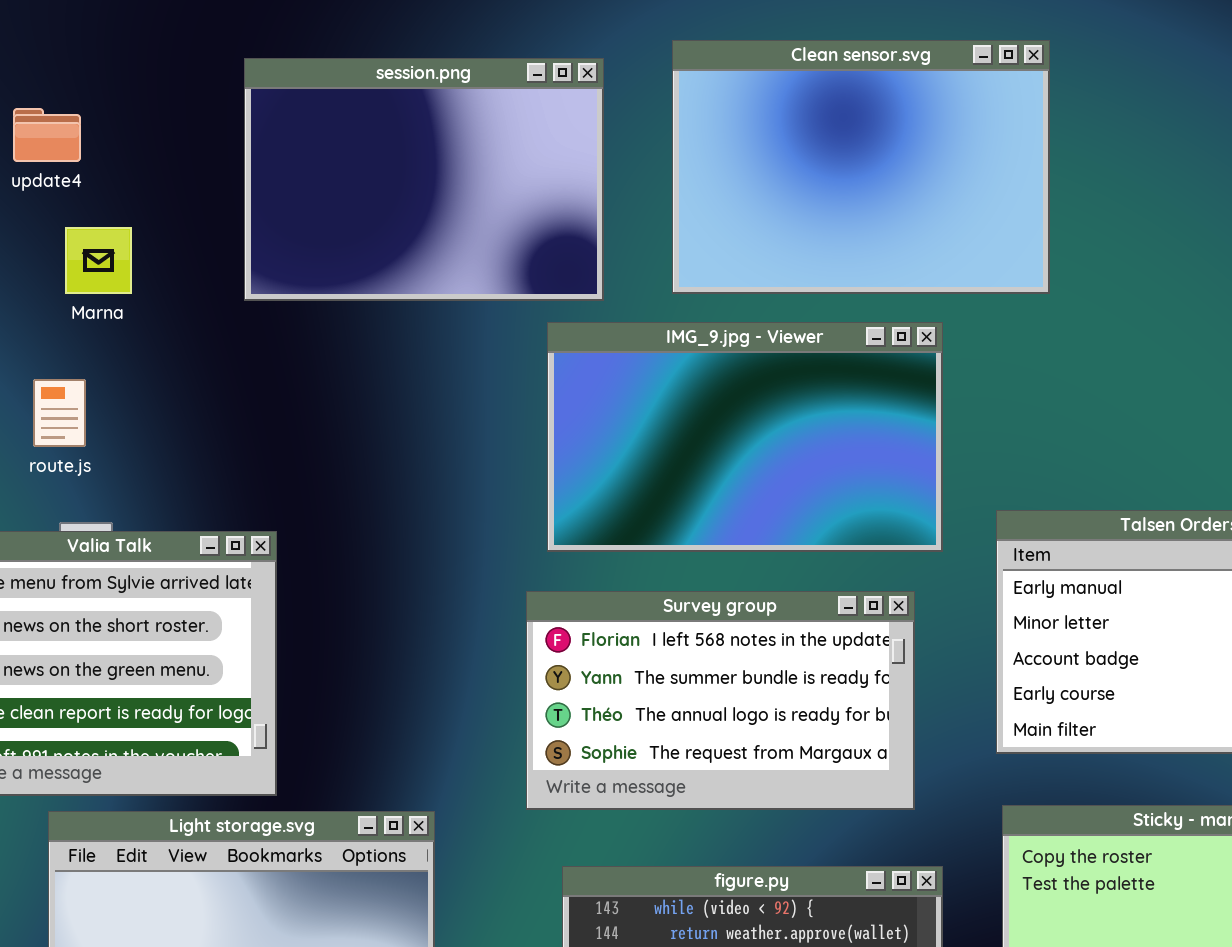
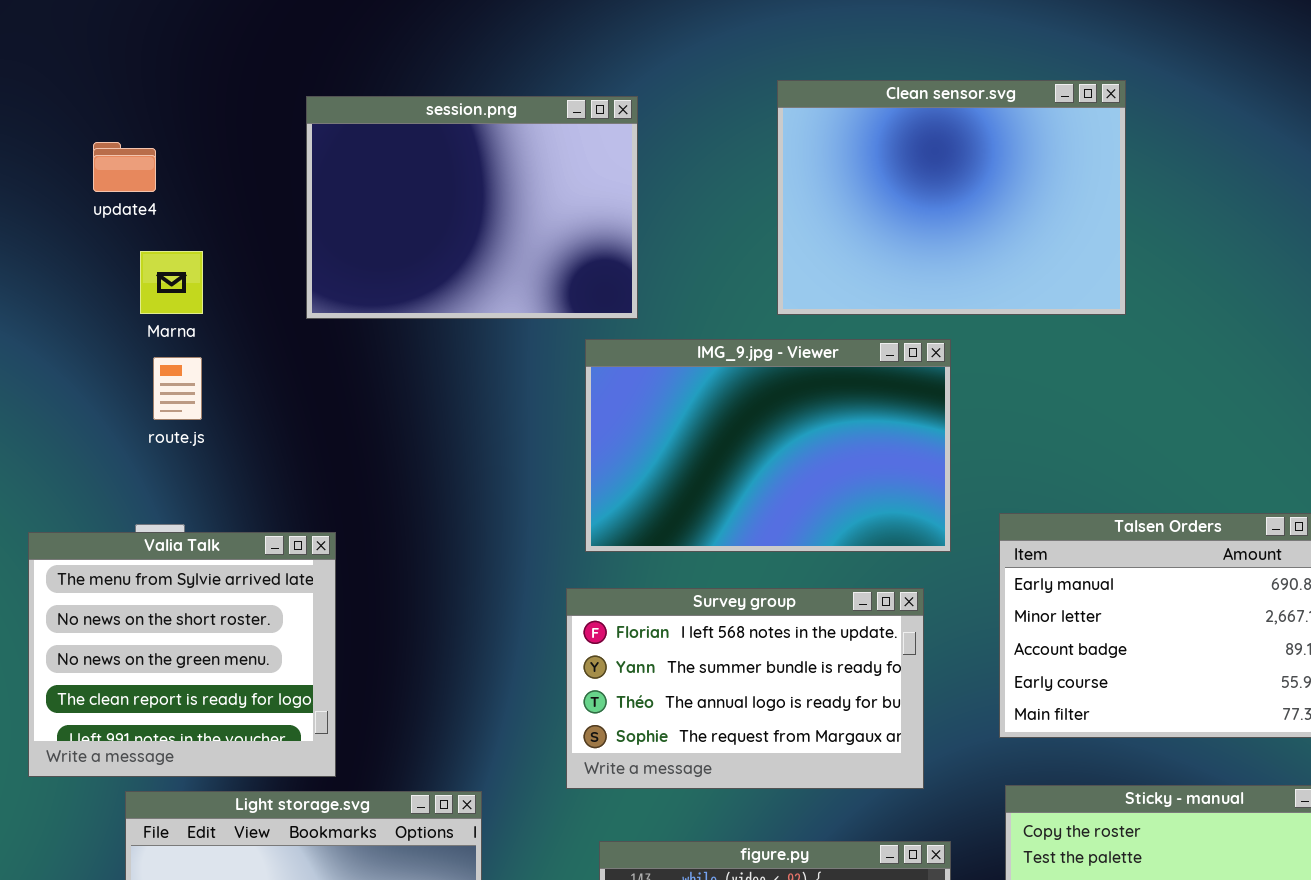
Clean sensor.svg: [672,40,1050,294] -> [777,80,1126,315], moved
route.js: [33,379,86,447] -> [153,357,202,420], moved

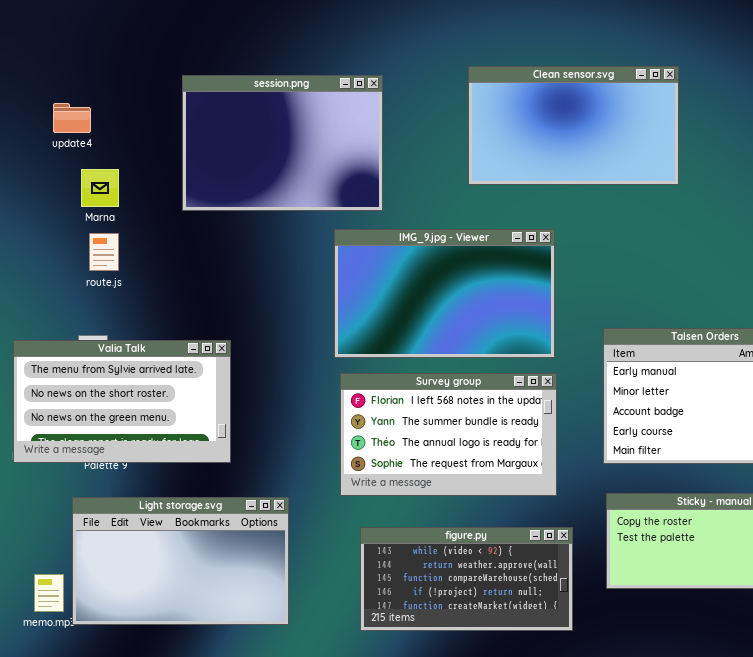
Clean sensor.svg: [777,80,1126,315] -> [468,66,679,185], resized
IMG_9.jpg - Viewer: [585,339,951,552] -> [334,229,555,358], moved
Valia Talk: [28,532,336,777] -> [13,340,231,463], resized

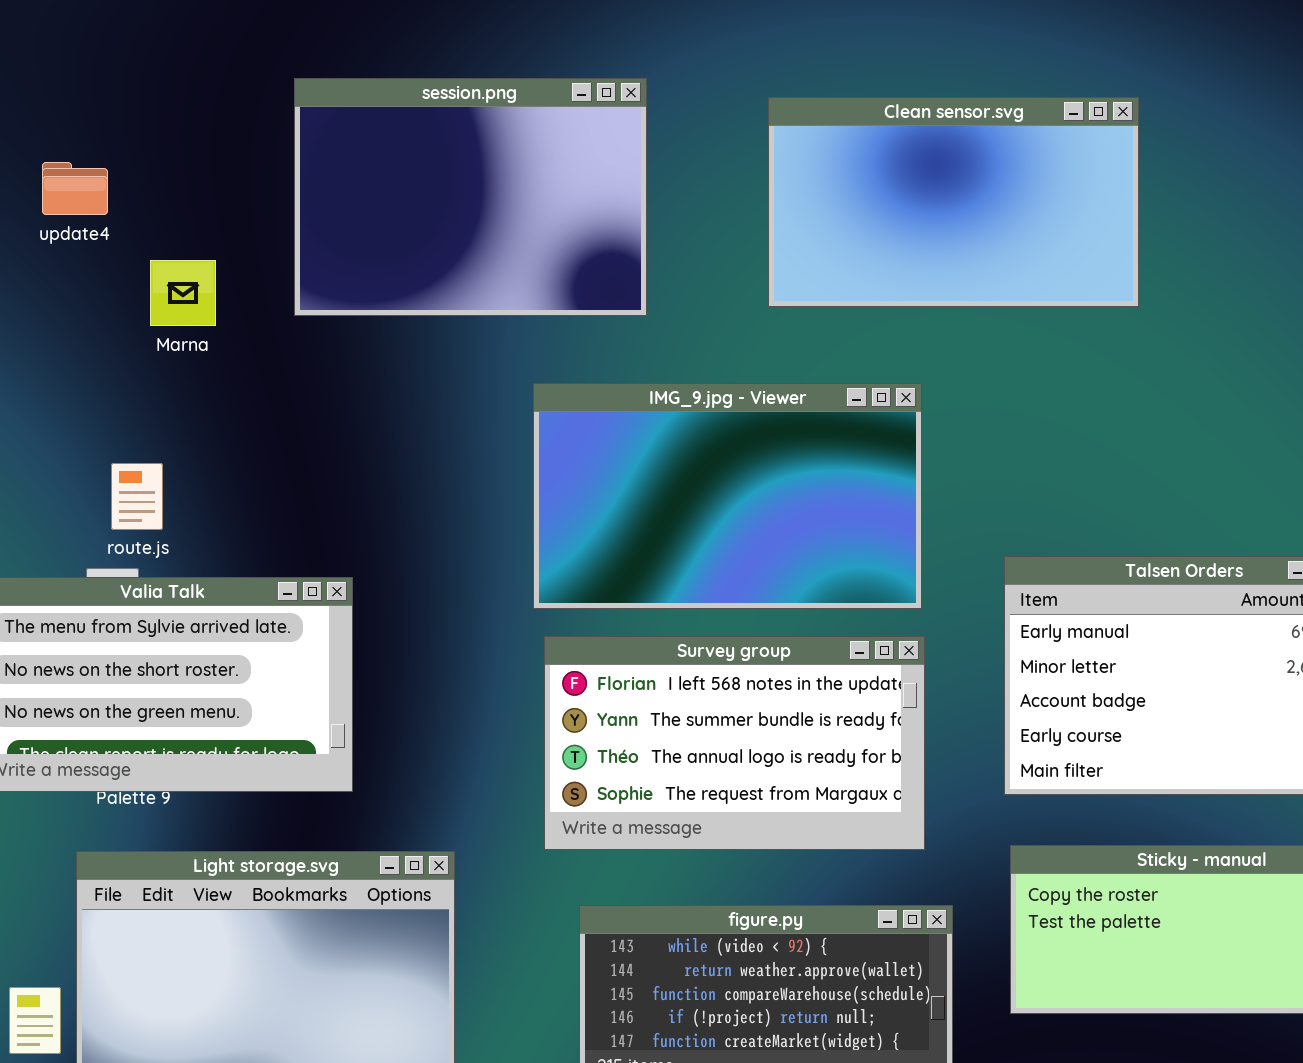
session.png: [182,75,383,211] -> [294,78,647,316], moved
Marna: [81,169,119,207] -> [150,260,216,326], moved
route.js: [89,233,119,271] -> [111,463,163,530], moved

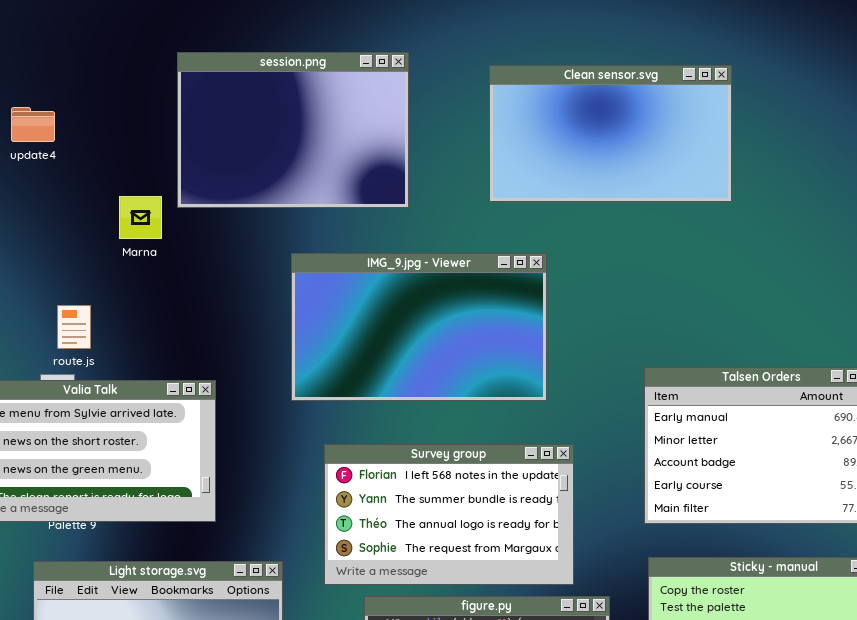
Marna: [150,260,216,326] -> [119,196,162,239], moved
IMG_9.jpg - Viewer: [533,383,922,609] -> [291,253,547,401], moved
Survey group: [544,636,925,850] -> [324,444,574,585], moved

